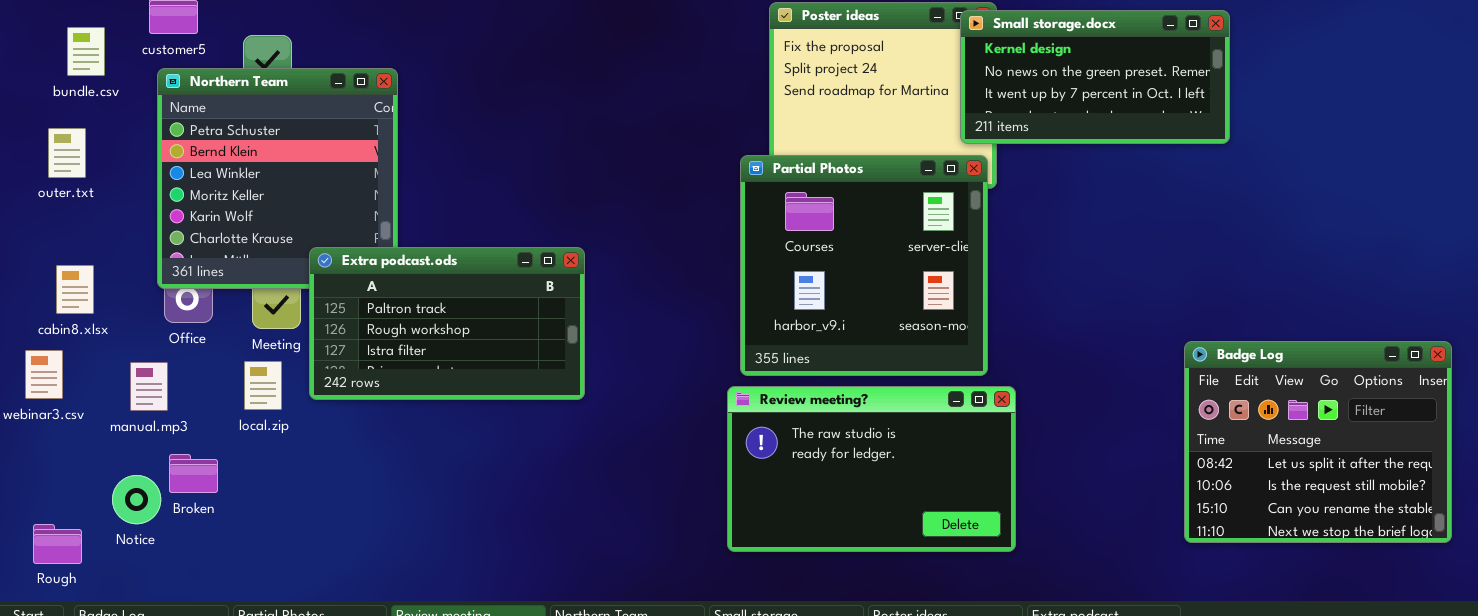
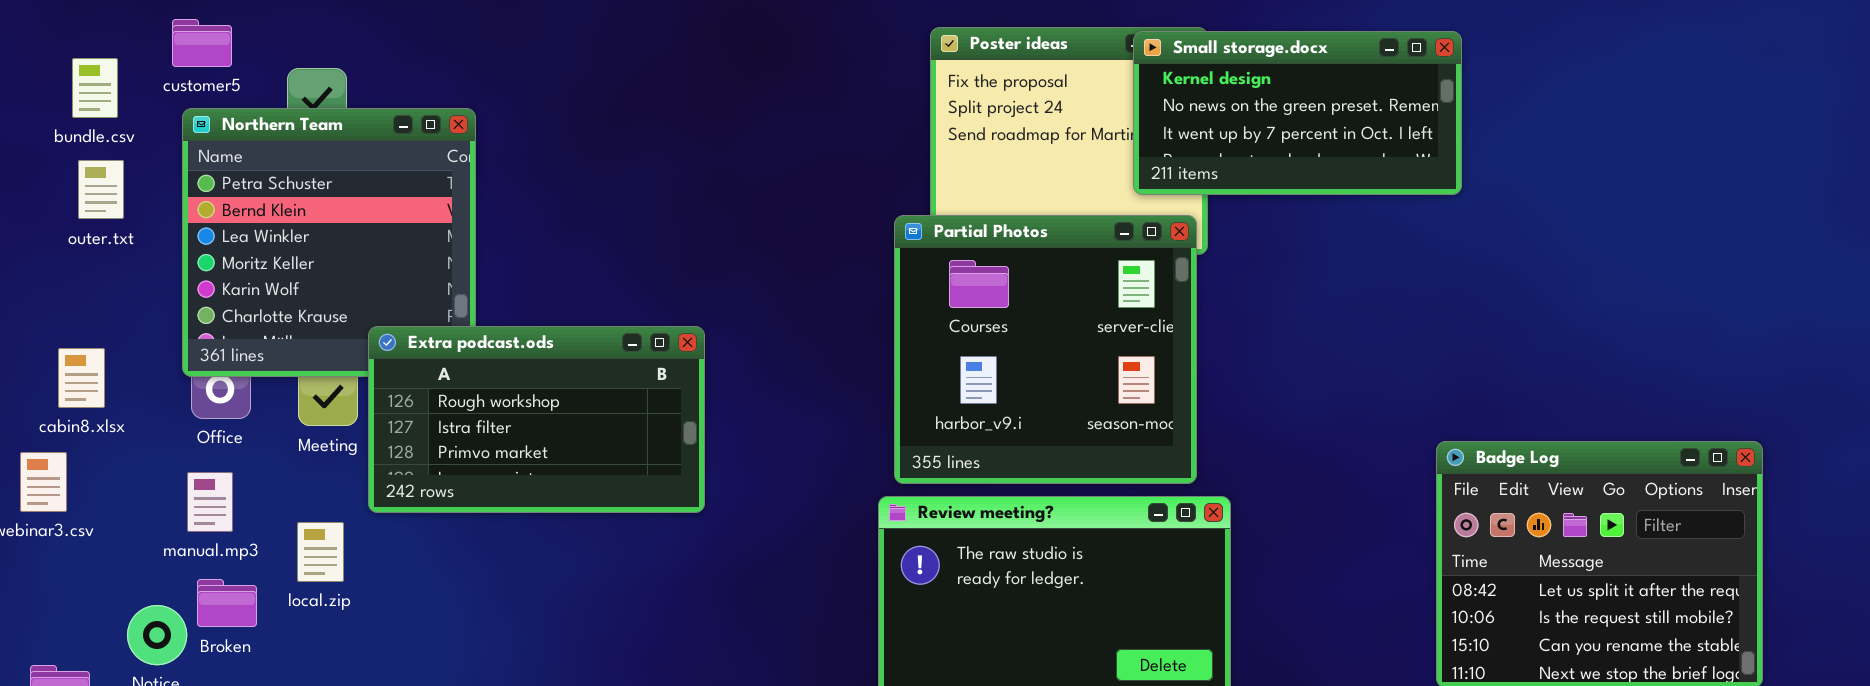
Small storage.docx: [960,10,1230,144] -> [1133,31,1462,195], moved
outer.txt: [48,128,86,178] -> [78,160,124,219], moved
Extra podcast.ods: [309,247,585,400] -> [368,326,705,513], scrolled down 1 row
local.zip: [244,361,282,410] -> [297,522,344,582], moved
manual.mp3: [130,362,168,411] -> [187,472,233,532], moved

